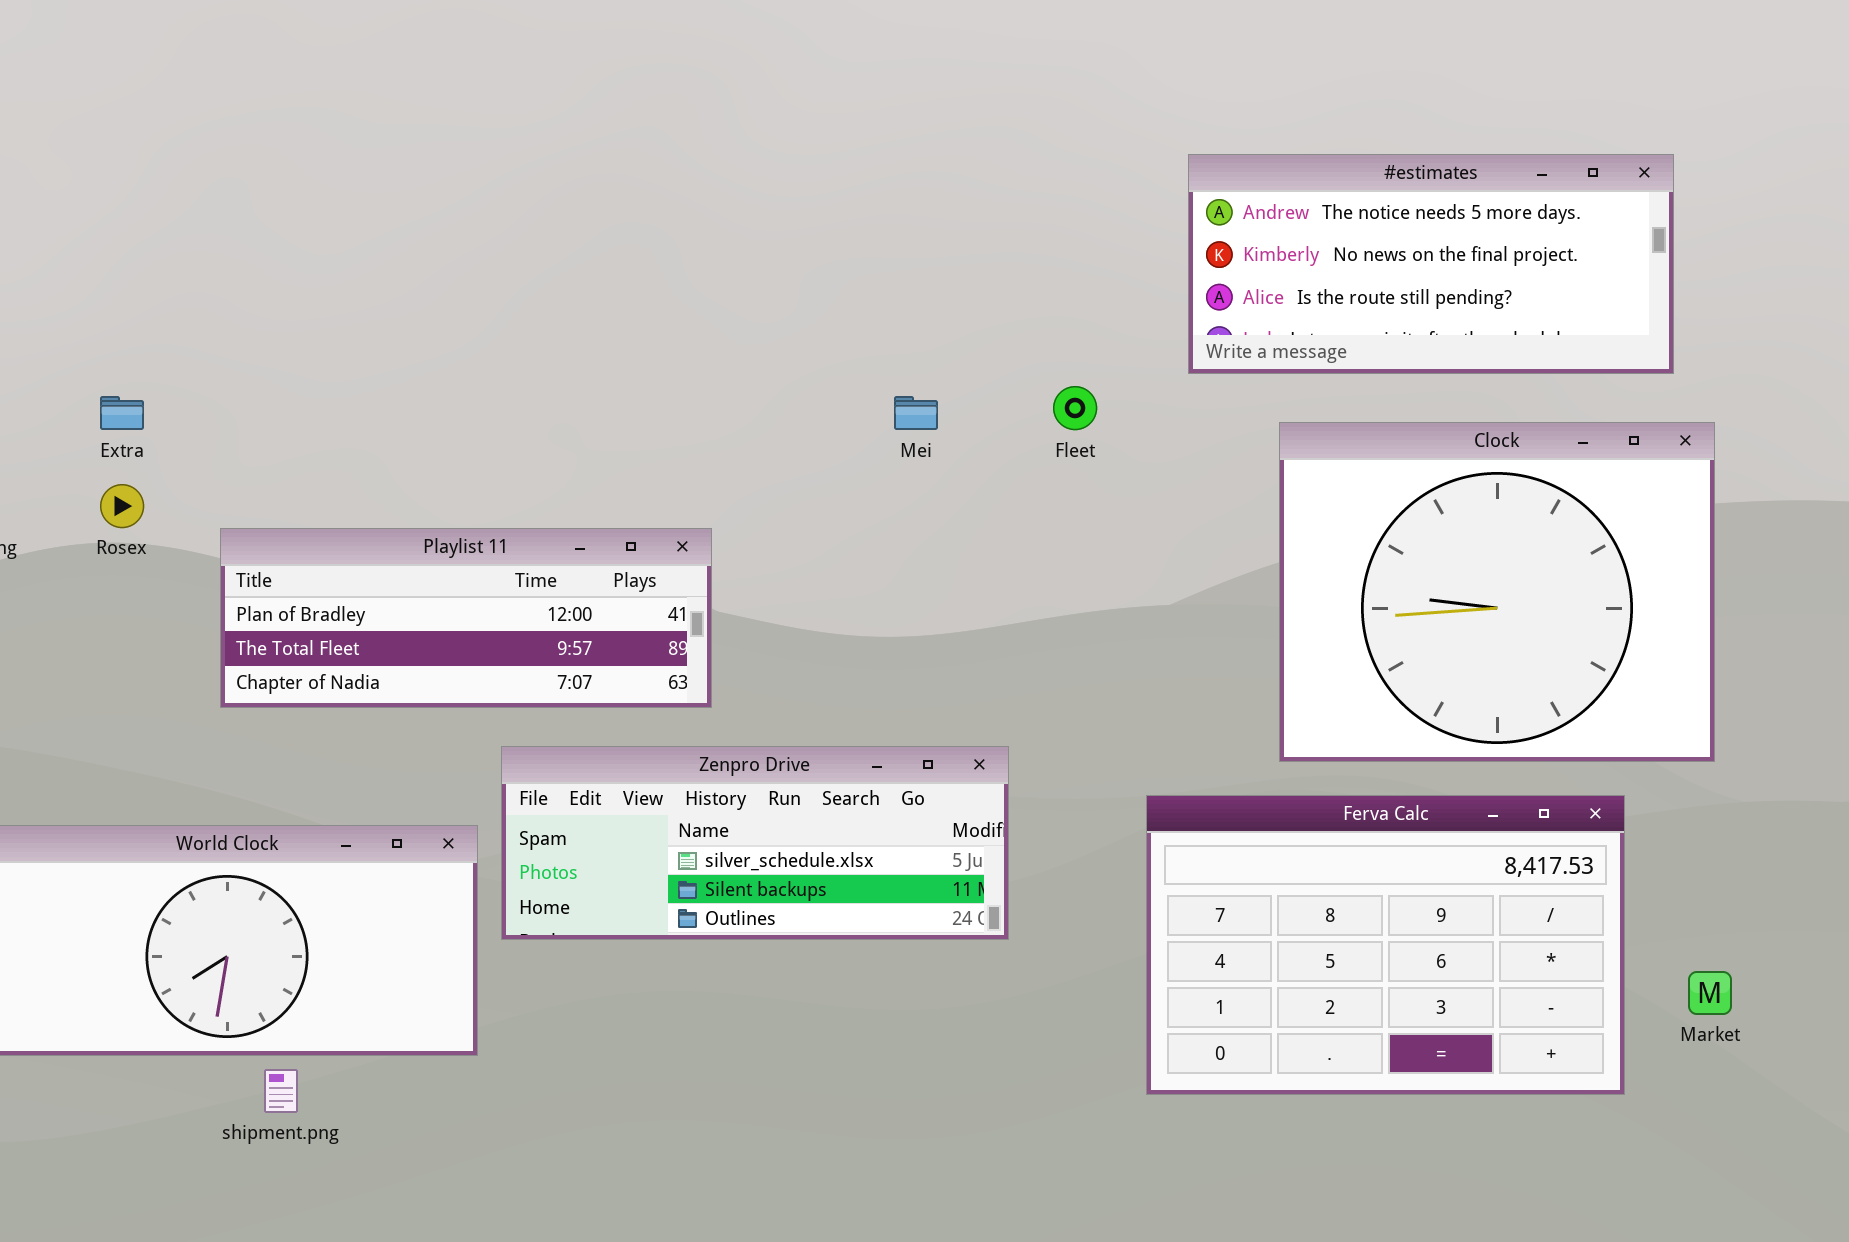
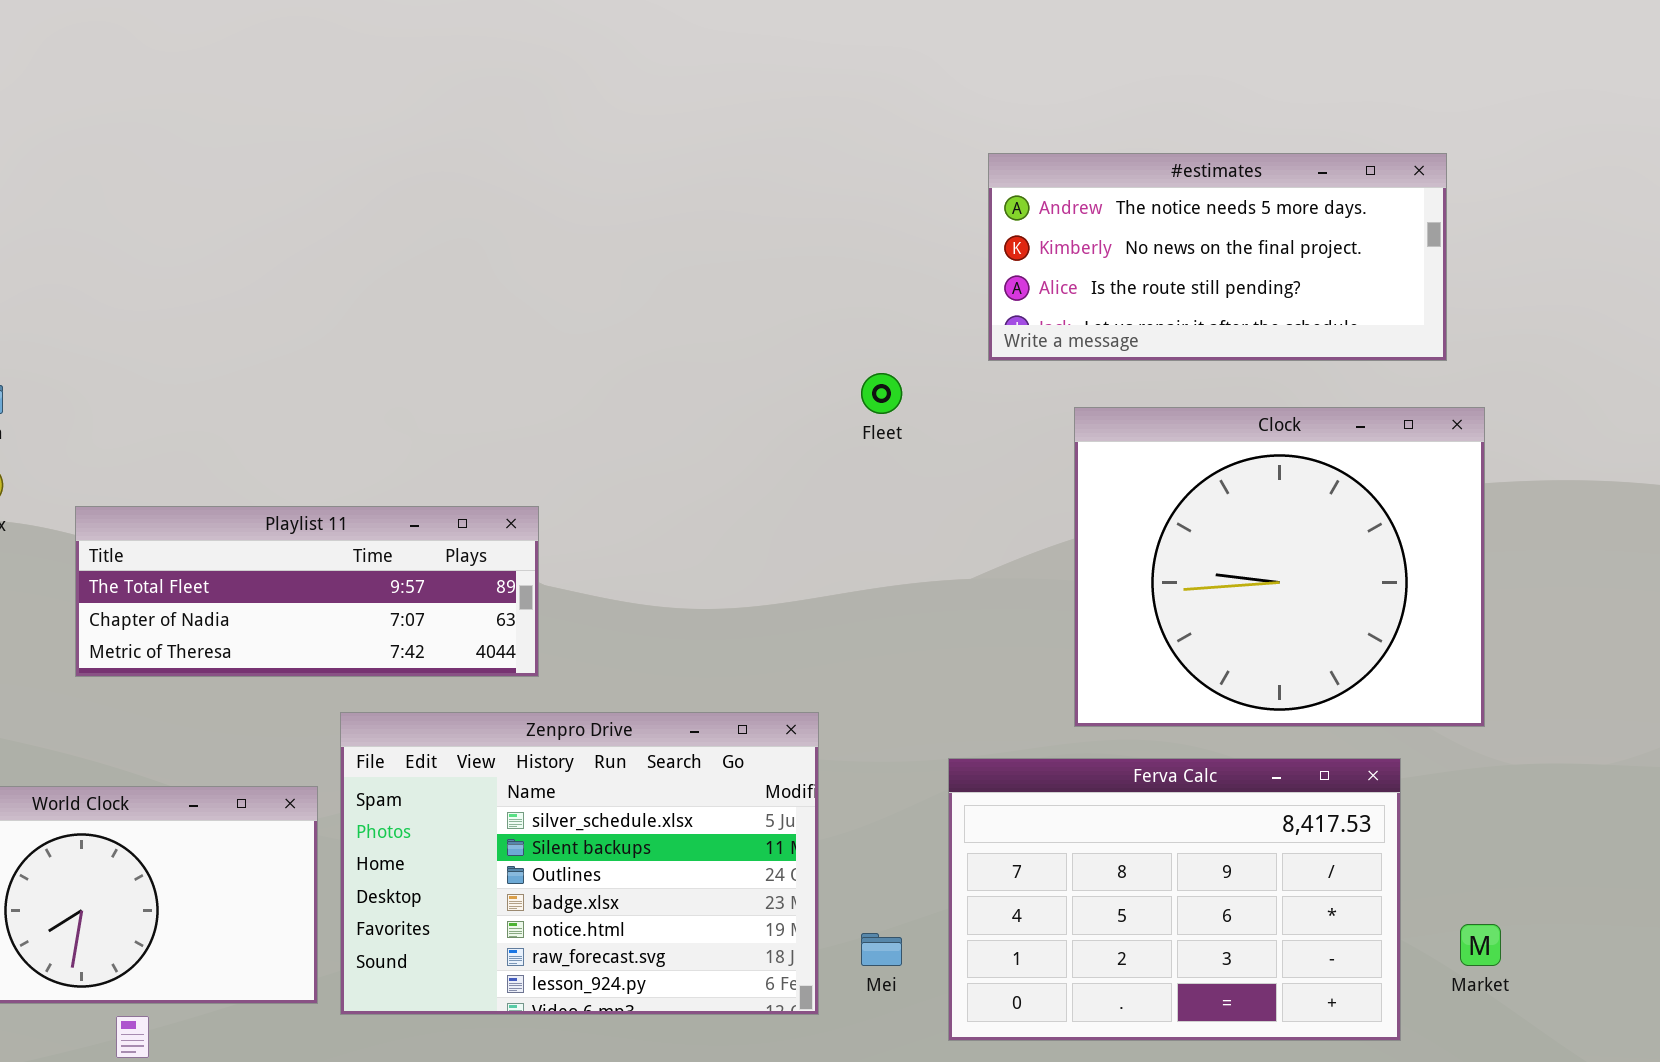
Mei: [894,396,938,430] -> [861,933,902,966], moved
Playlist 11: [220,528,712,708] -> [75,506,539,677], scrolled down 1 row
Zenpro Drive: [501,746,1009,940] -> [340,712,819,1015], resized

